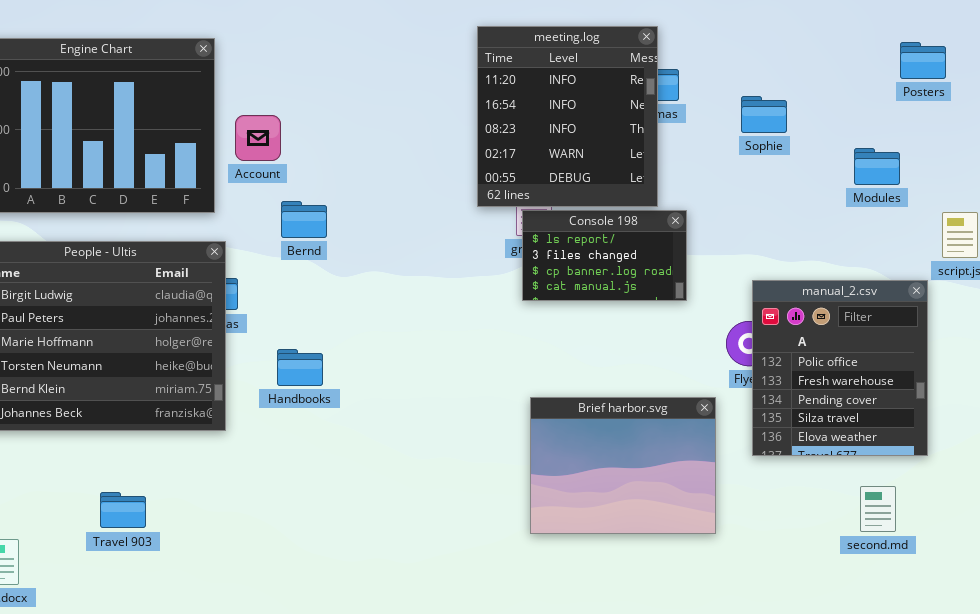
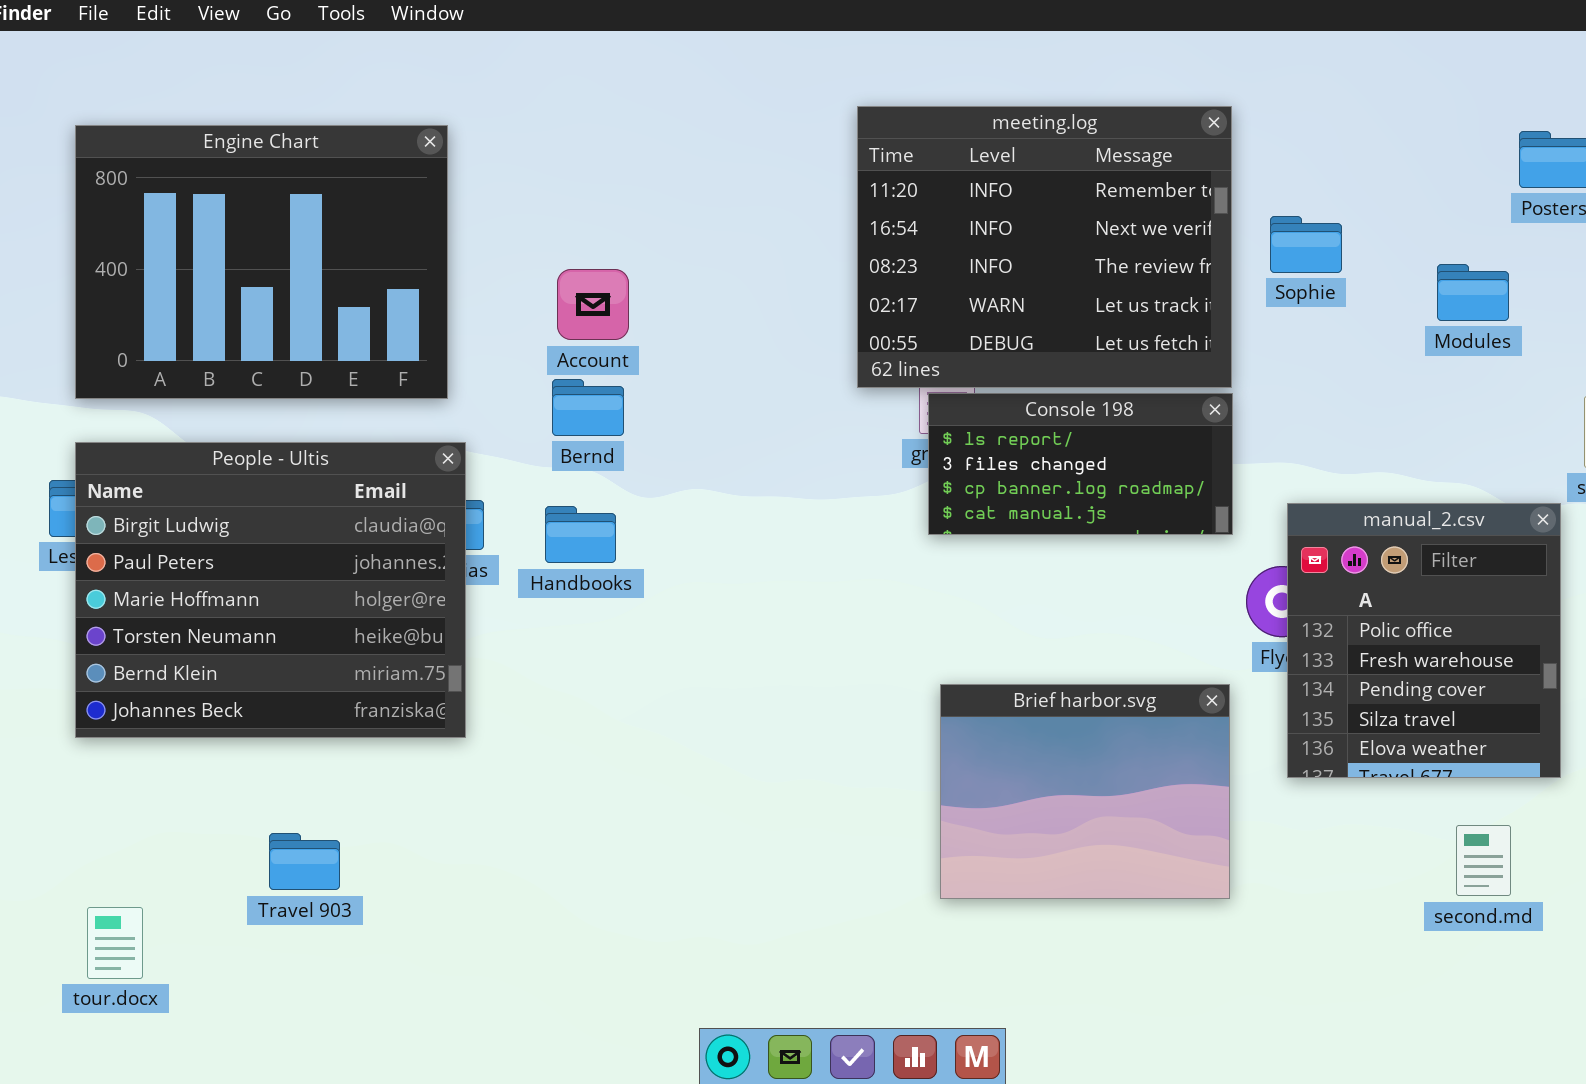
meeting.log: [477,26,658,207] -> [857,106,1232,388], resized
Account: [235,115,281,161] -> [557,269,629,340], moved
Modules: [854,148,900,185] -> [1437,264,1509,321], moved
Console 198: [522,210,687,301] -> [928,393,1233,535], resized
Handbooks: [277,349,323,386] -> [545,506,616,563], moved

